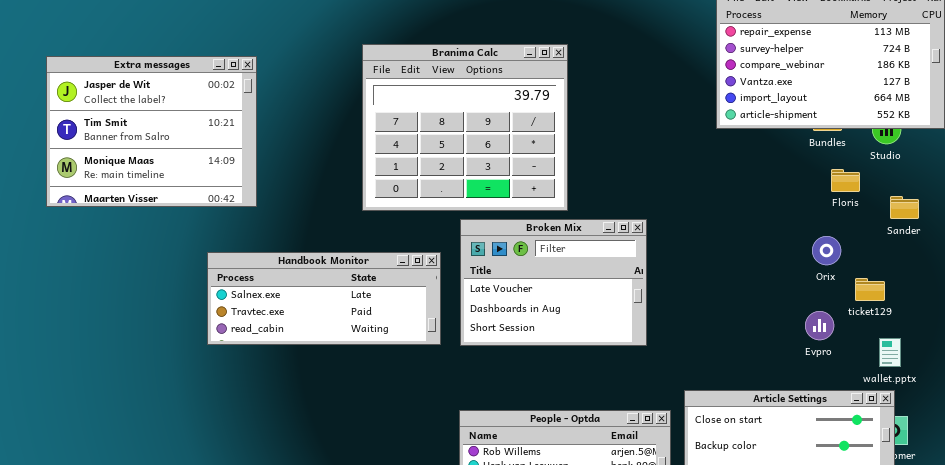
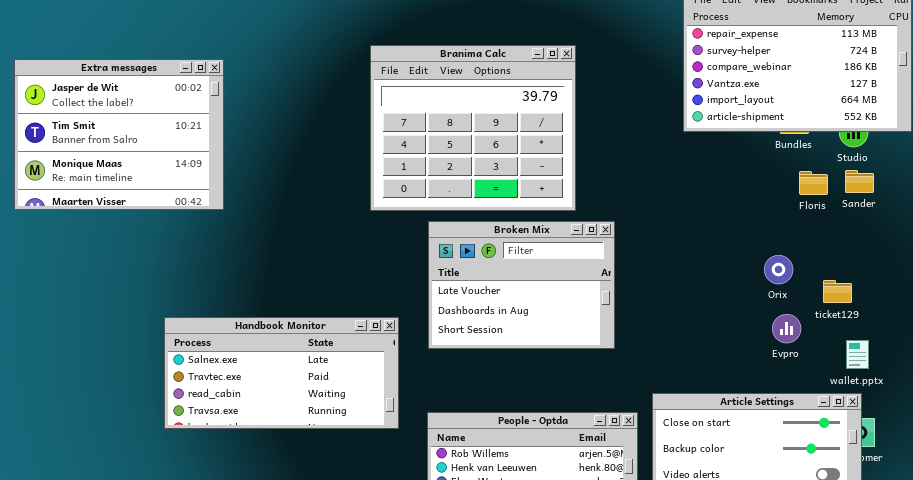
Branima Calc: [362,44,568,211] -> [370,45,576,211], moved
Sander: [890,196,919,219] -> [845,170,874,193], moved
Orix: [812,236,841,265] -> [764,255,793,284], moved
Handbook Monitor: [207,252,441,345] -> [164,317,399,429], moved, resized

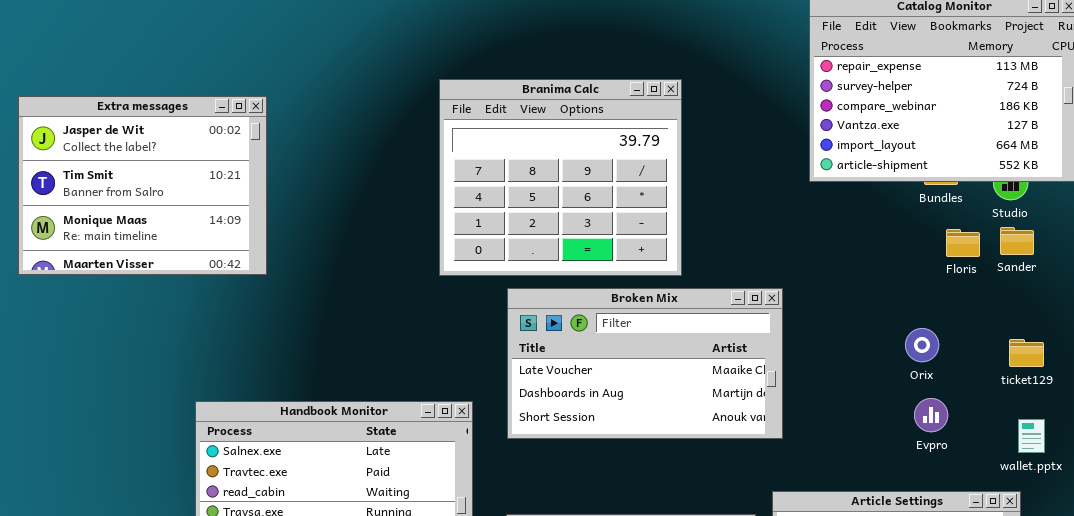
Broken Mix: [428,221,615,349] -> [507,288,783,439], resized
ticket129: [823,280,852,303] -> [1009,339,1044,367], moved
wallet.pptx: [846,340,869,369] -> [1018,419,1045,453], moved

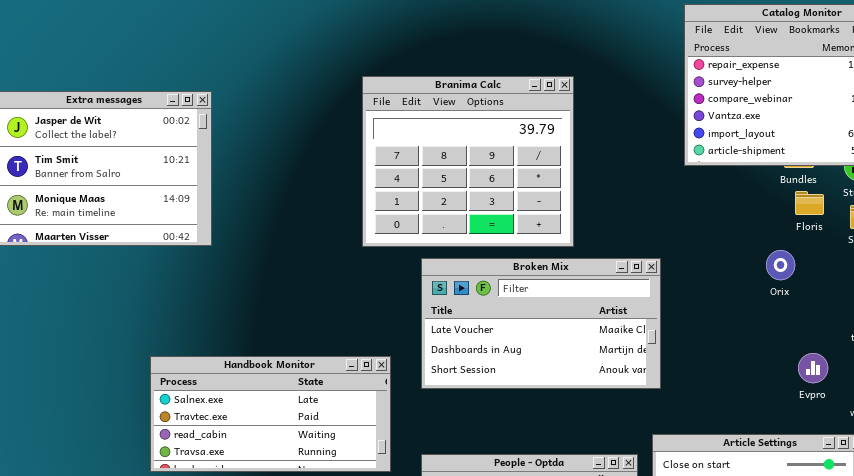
Floris: [946,229,980,257] -> [795,191,824,215], moved
Orix: [905,328,939,362] -> [766,250,795,280], moved
Evpro: [914,398,948,432] -> [798,353,828,383], moved

